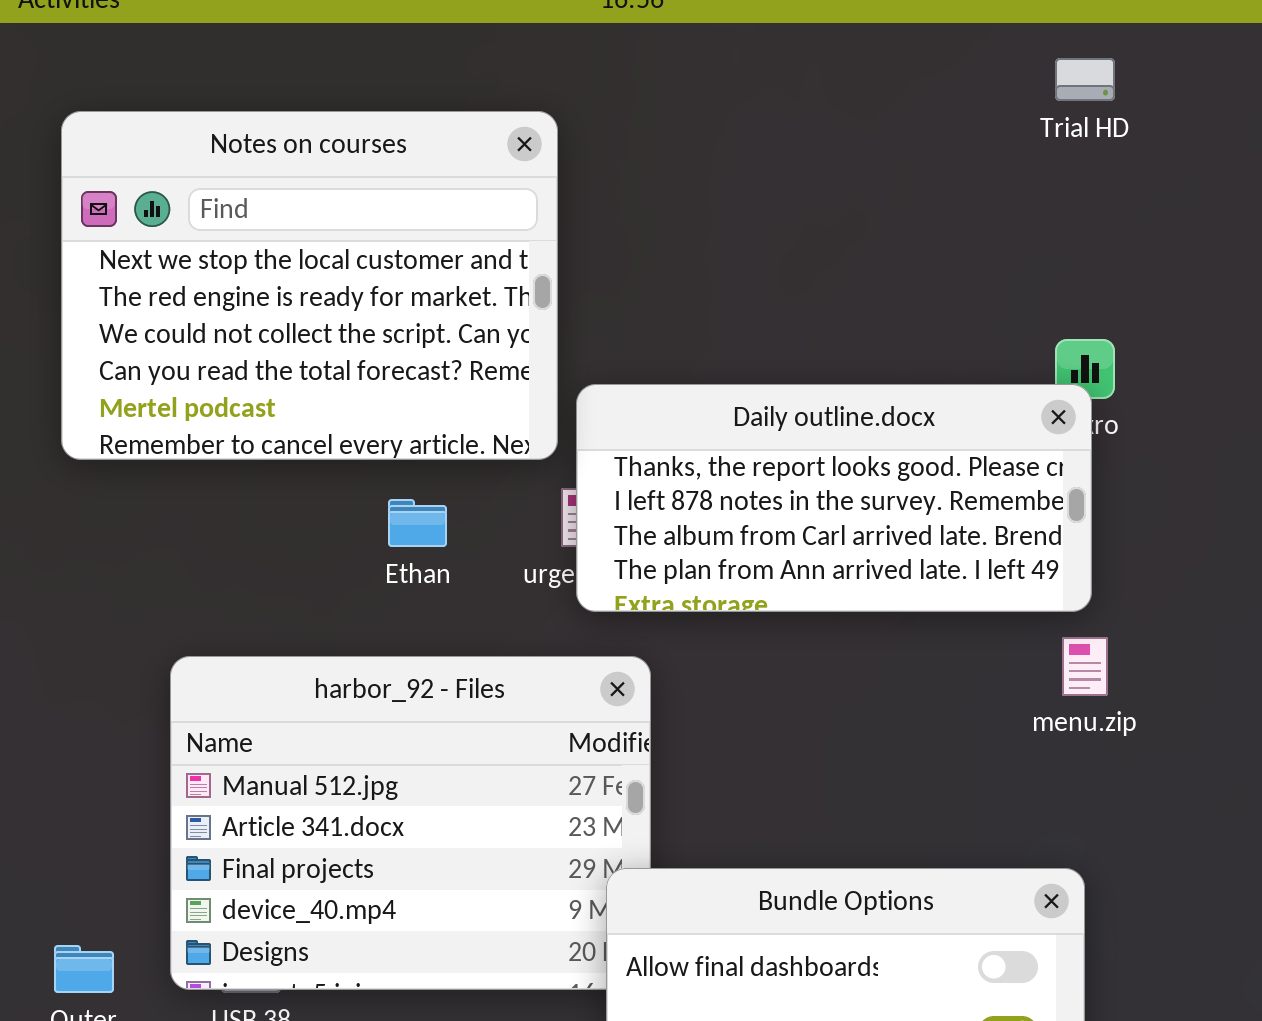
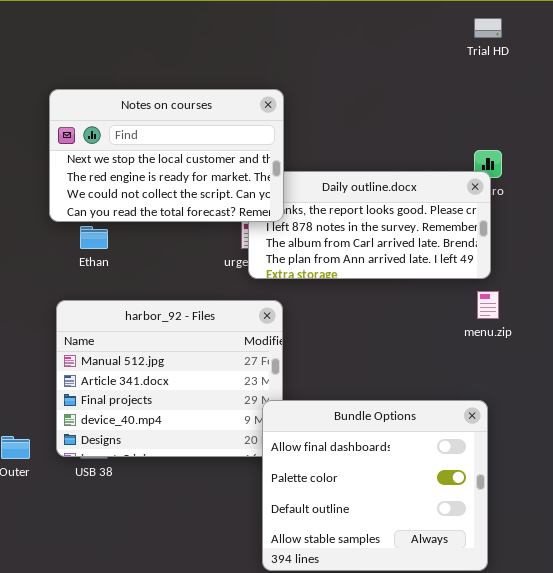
Notes on courses: [61,111,558,460] -> [49,89,284,222], moved, resized
Ethan: [388,499,447,547] -> [80,226,108,249], moved

